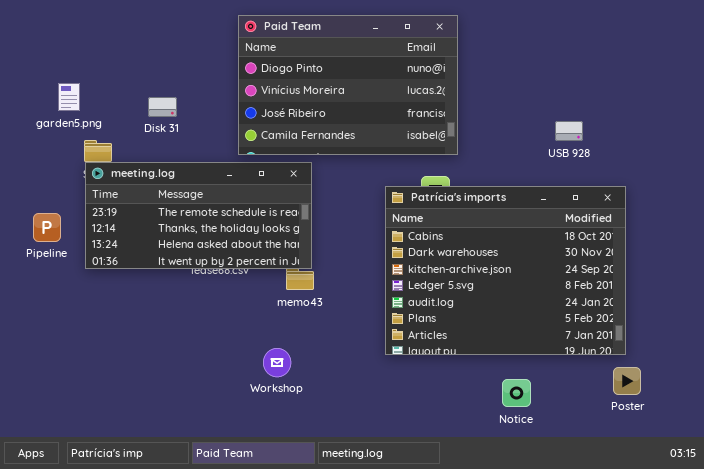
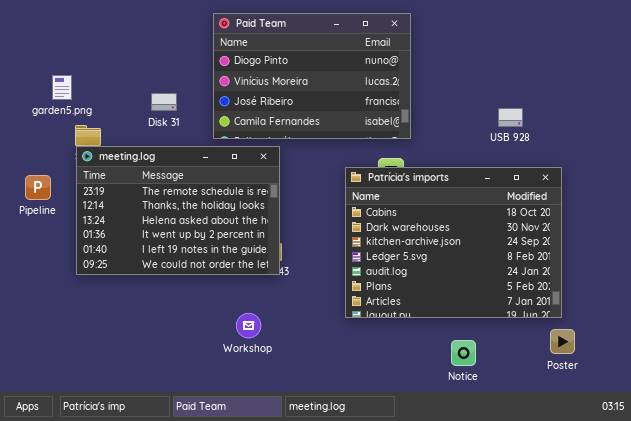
Disk 31: [148,97,177,117] -> [151,93,177,111], moved
meeting.log: [85,162,312,269] -> [76,146,280,275], resized
Pipeline: [33,213,61,242] -> [25,175,51,200], moved

